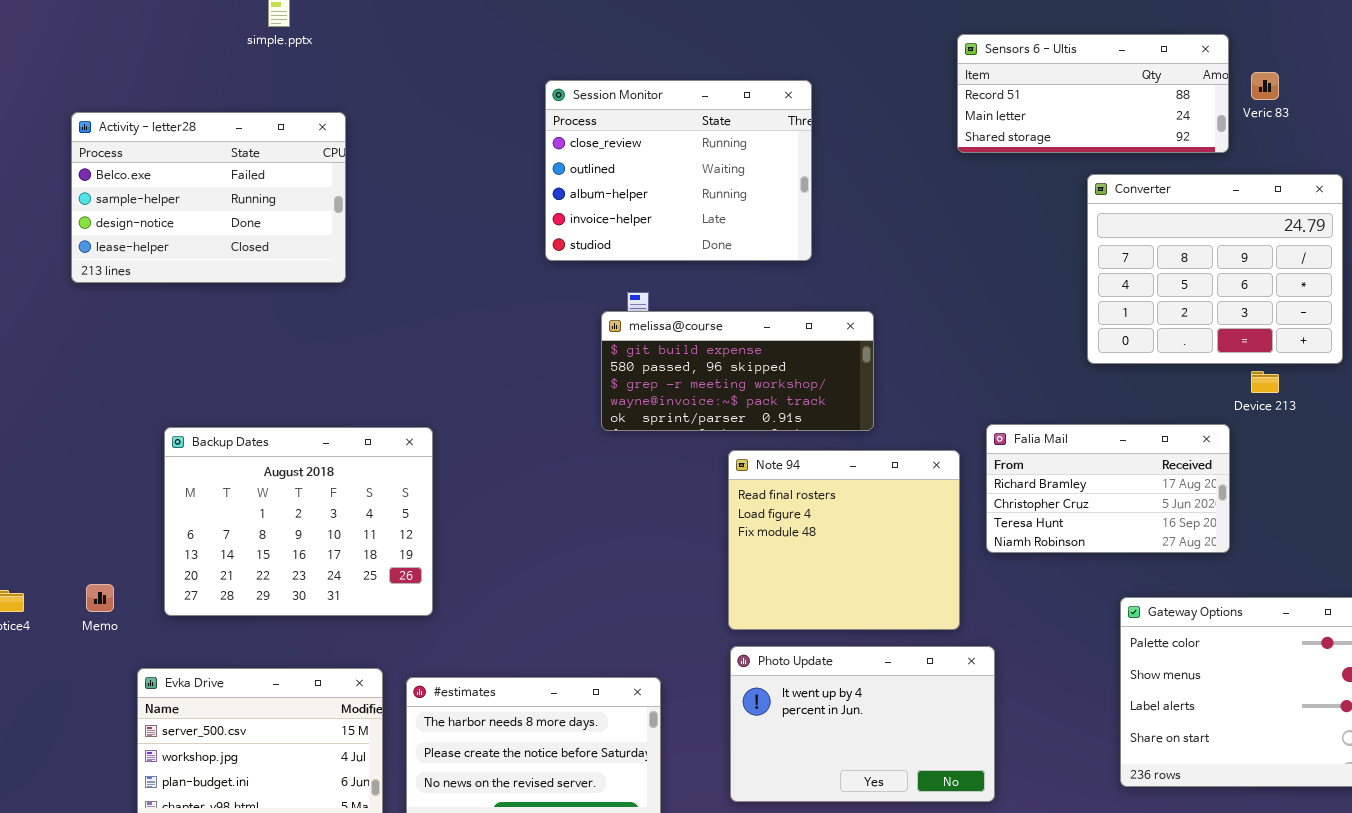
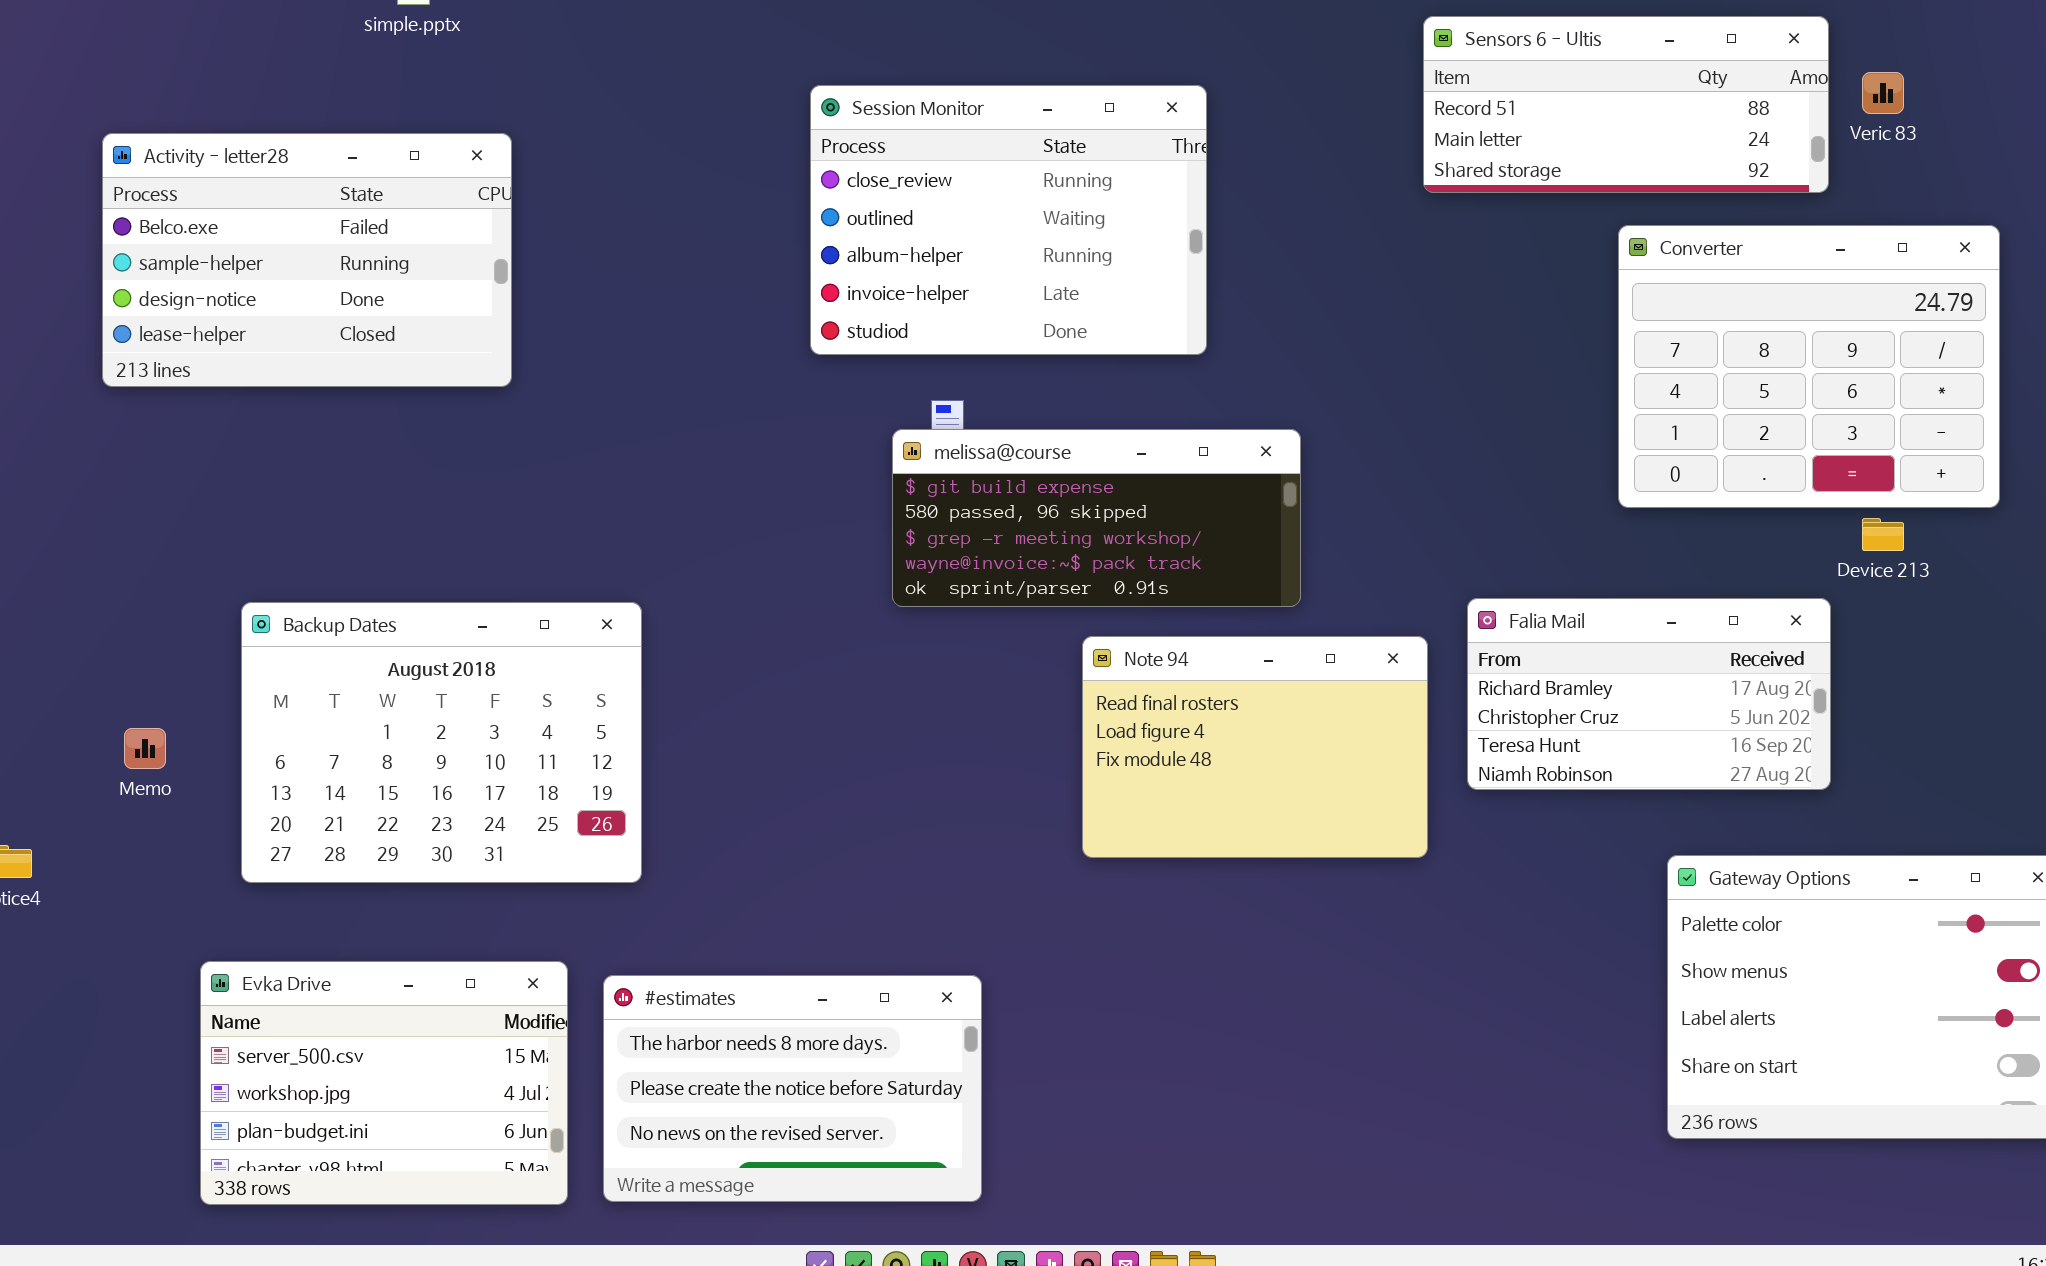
Note 94: [728,450,960,630] -> [1082,636,1428,858], resized
Memo: [86,584,114,612] -> [124,728,166,769], moved
Photo Update: [730,646,995,802] -> none, closed

